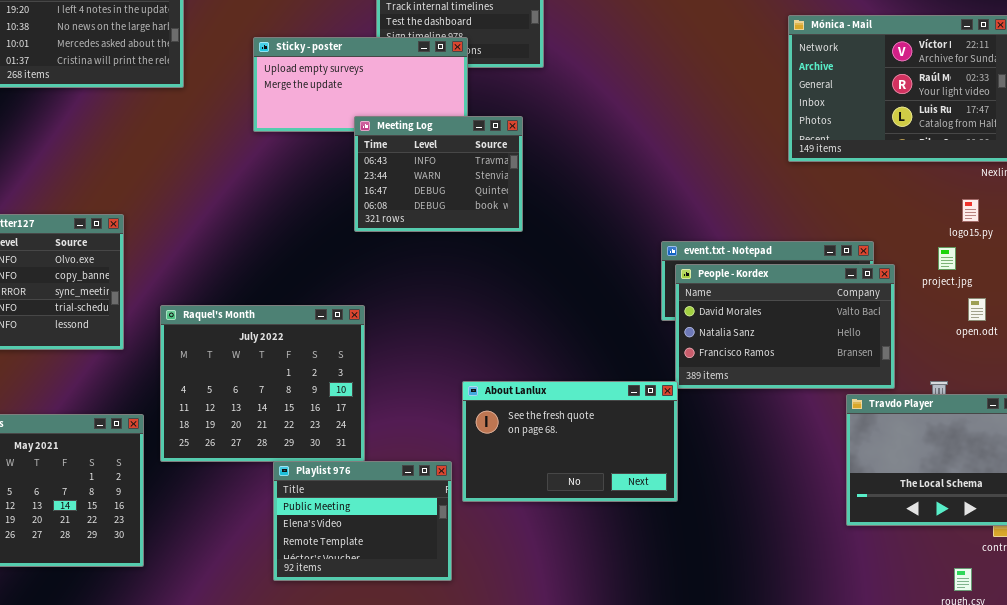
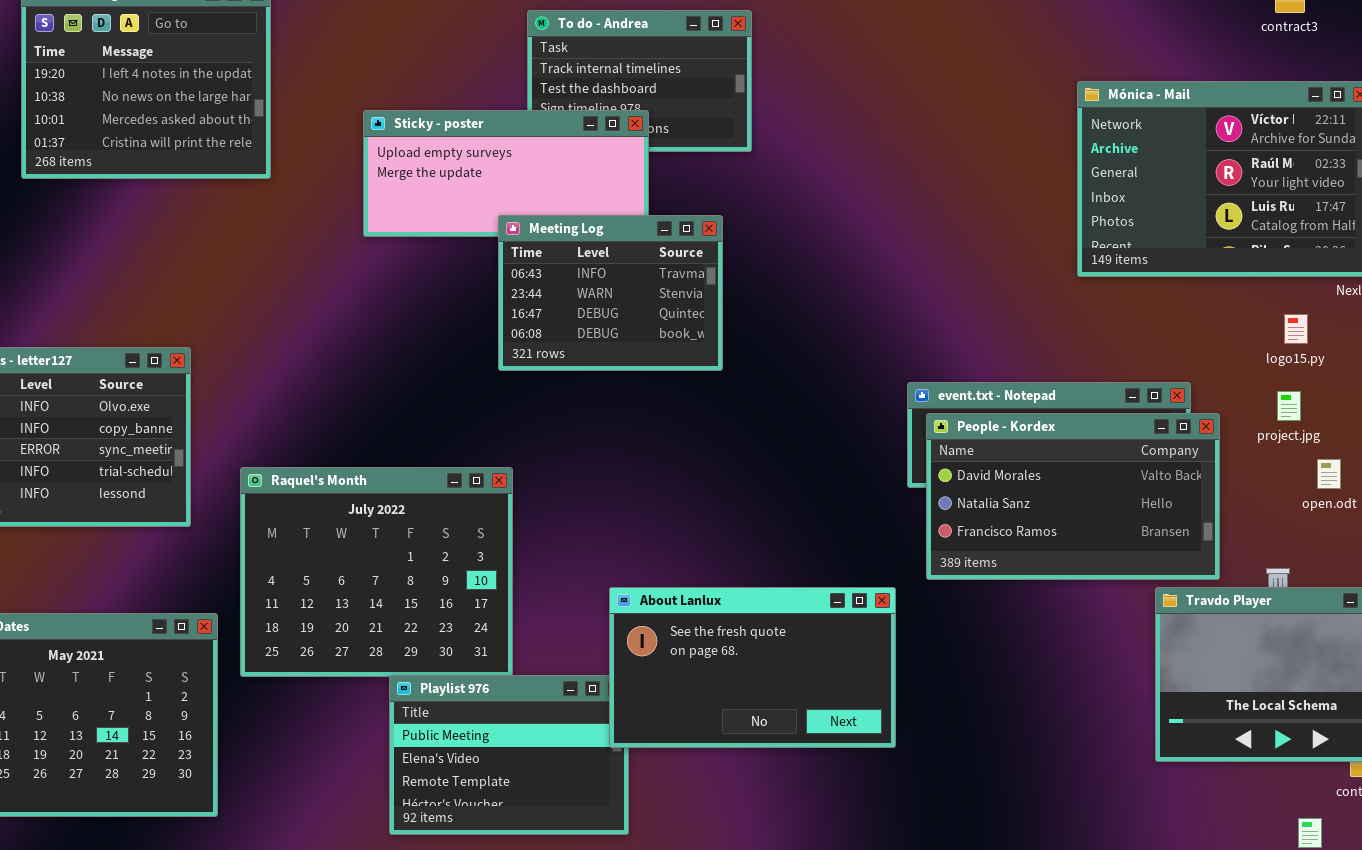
logo15.py: [962,199,979,222] -> [1284,314,1308,344], moved
About Lanlux: [462,381,678,502] -> [609,587,896,748], moved

